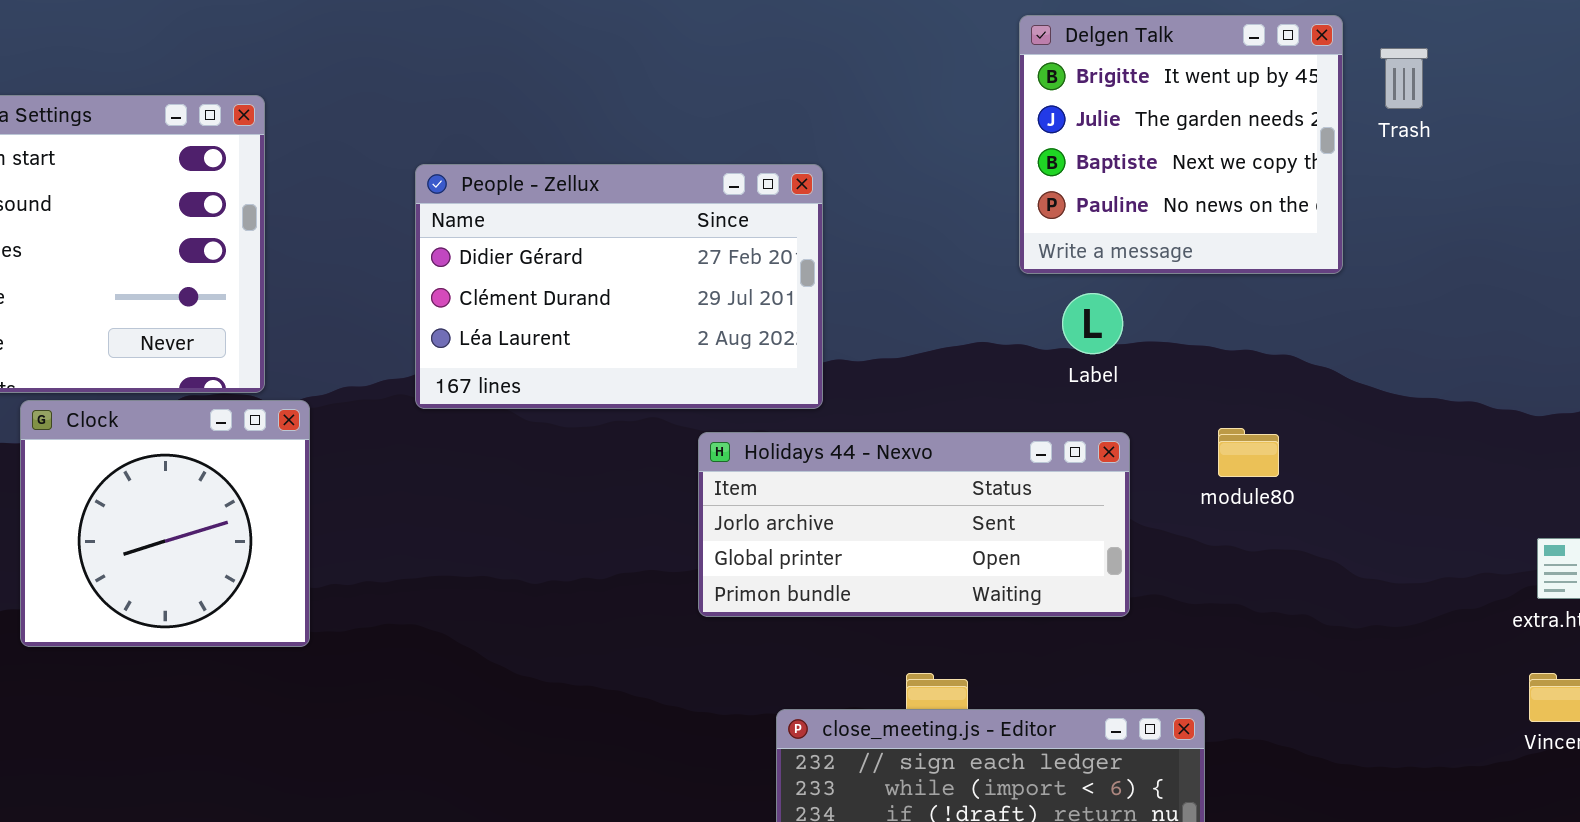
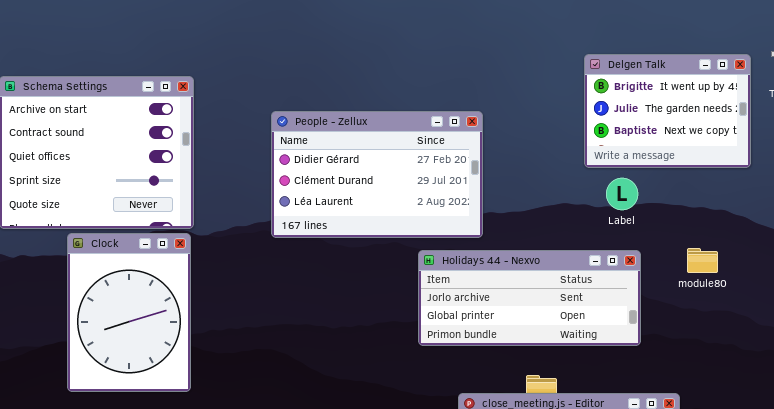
Delgen Talk: [1019,15,1343,274] -> [584,54,751,168], resized
Clock: [20,400,310,647] -> [67,233,191,392], resized

